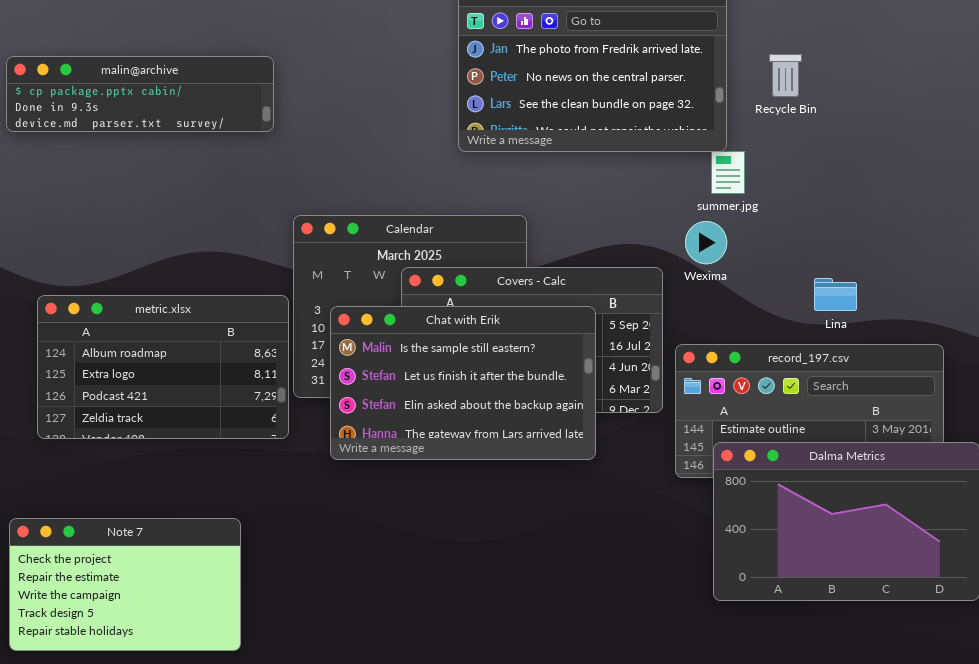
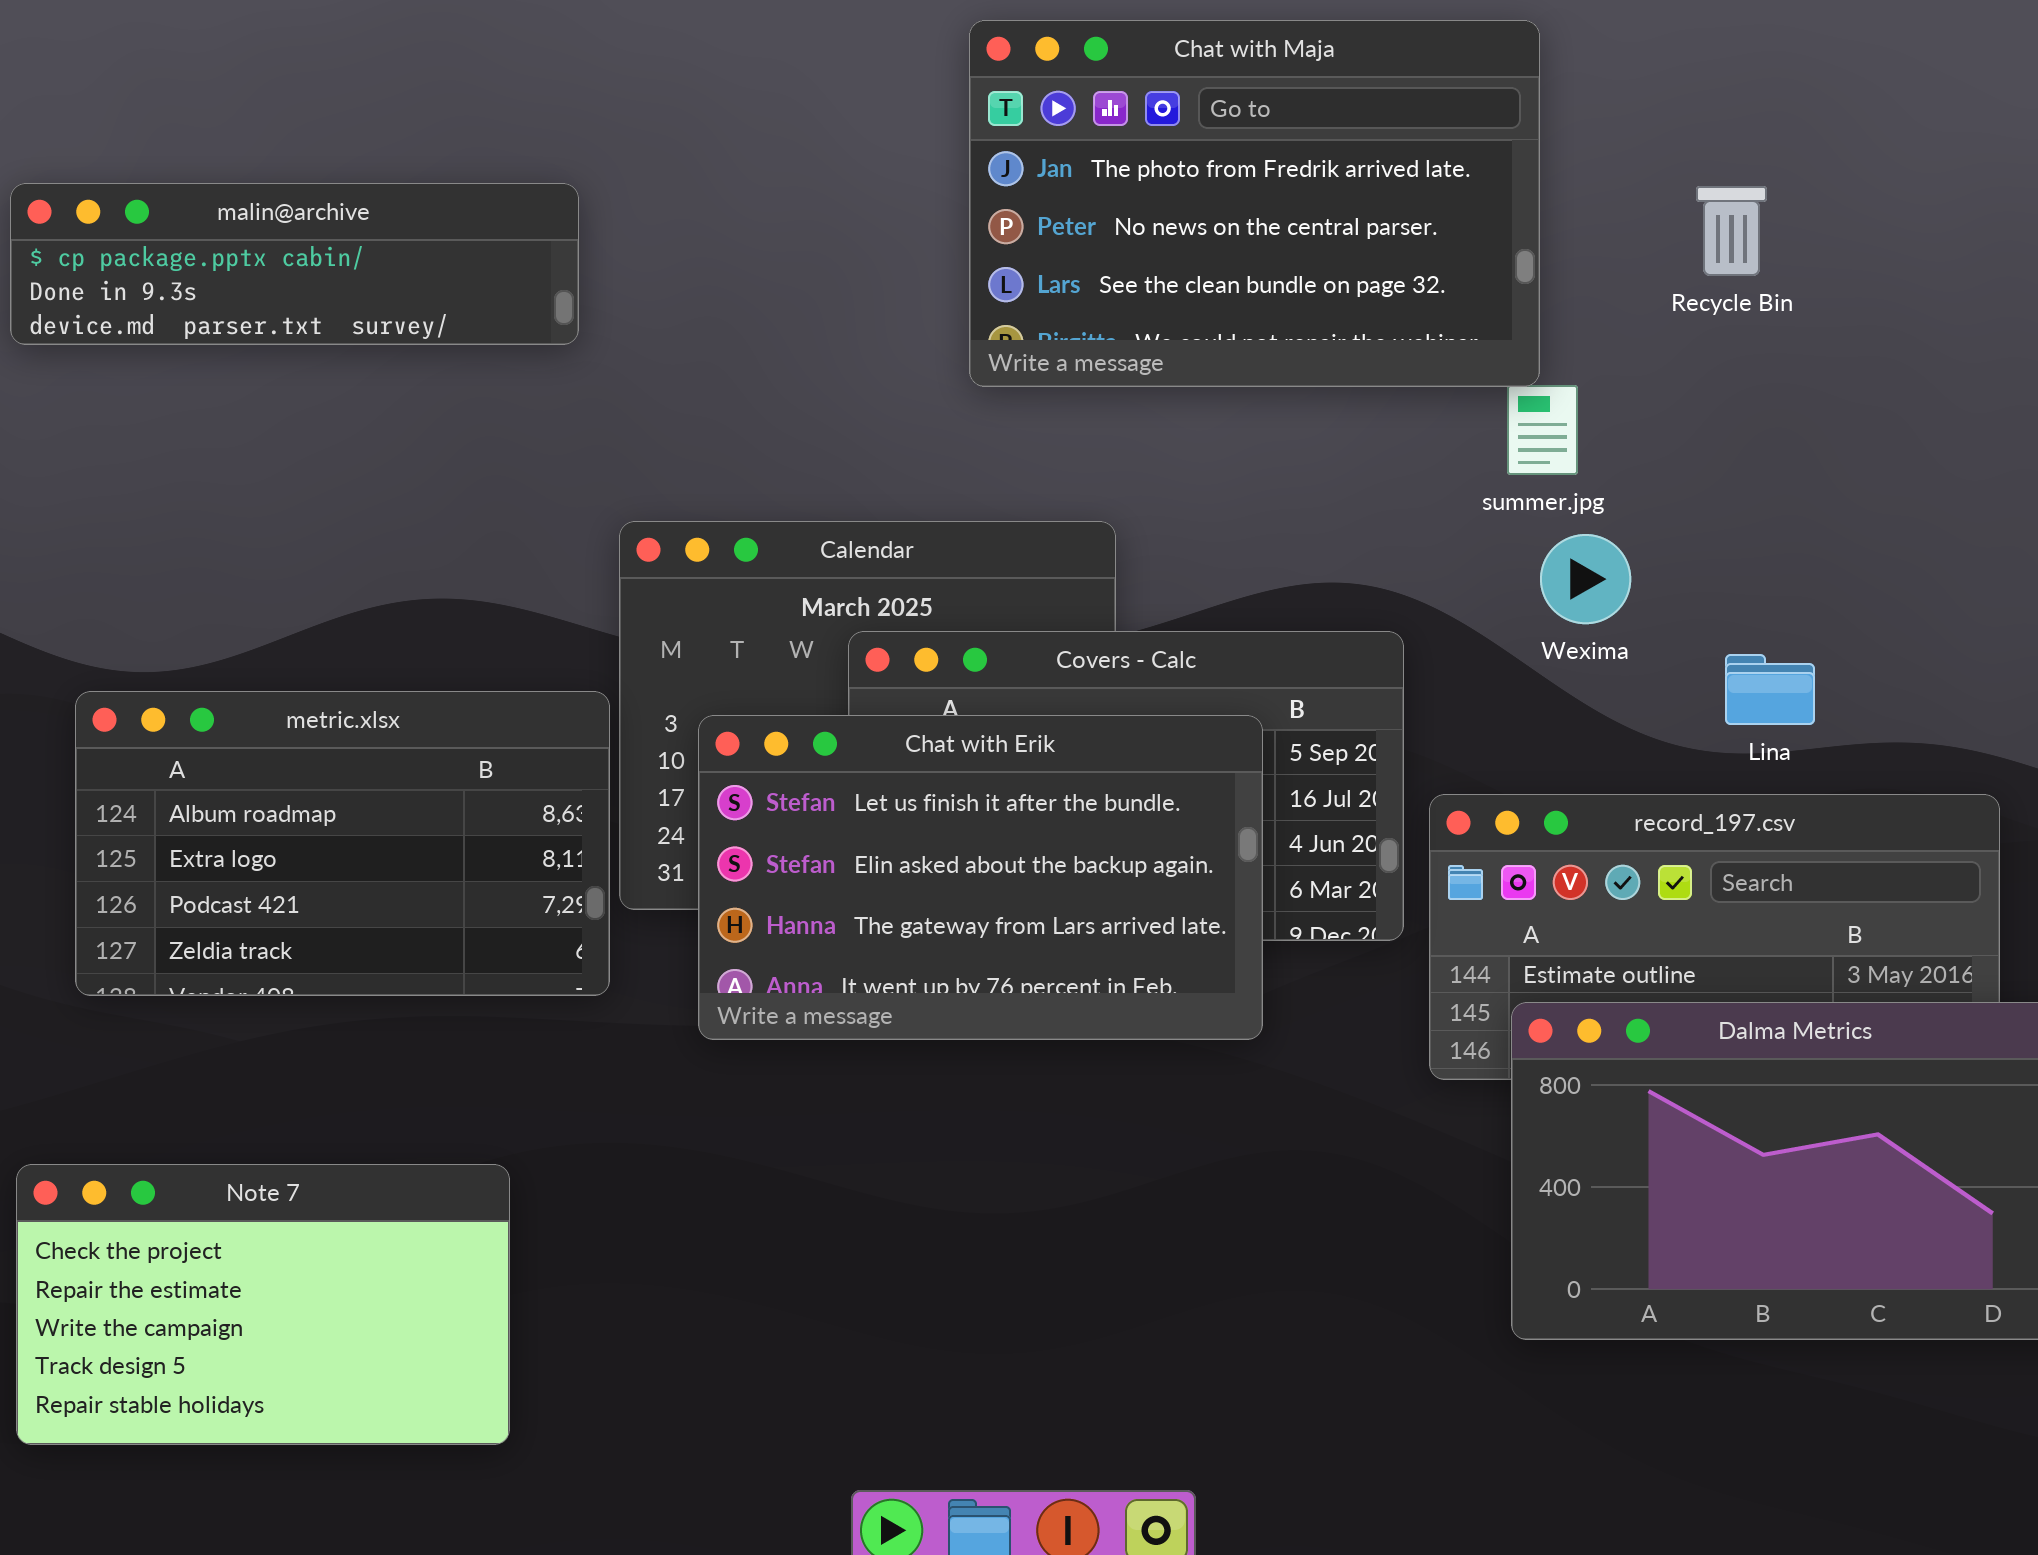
Recycle Bin: [769,54,802,97] -> [1696,186,1767,276], moved
Wexima: [685,221,727,264] -> [1540,534,1631,624], moved
Chat with Erik: [330,306,596,460] -> [698,715,1263,1040], scrolled down 1 row

